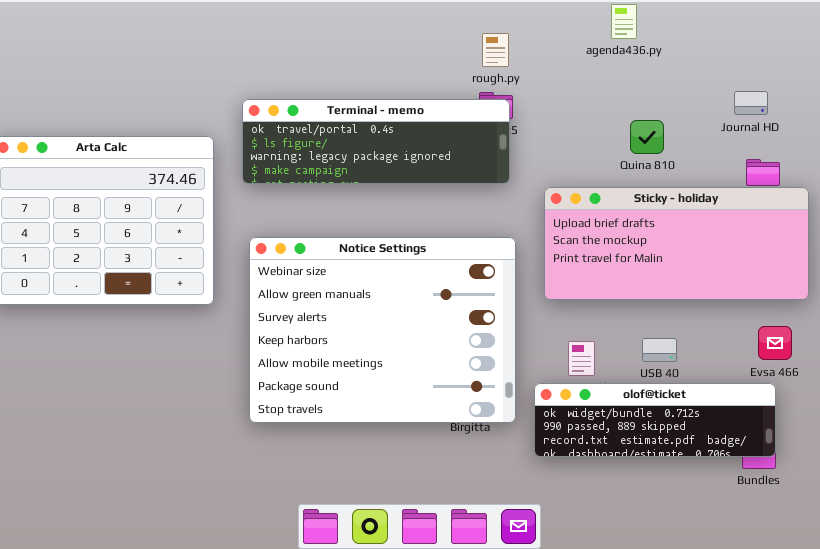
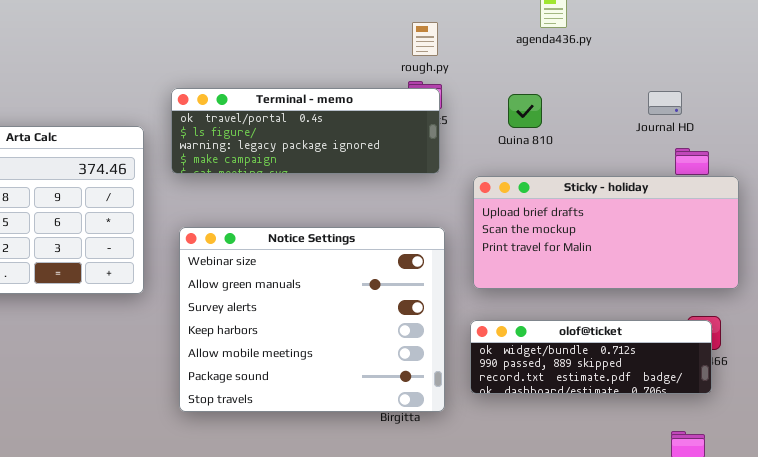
Journal HD: [734,91,768,115] -> [648,91,682,115], moved
Quina 810: [630,120,664,154] -> [508,94,542,128], moved
olof@ticket: [534,383,776,457] -> [470,320,712,394], moved

